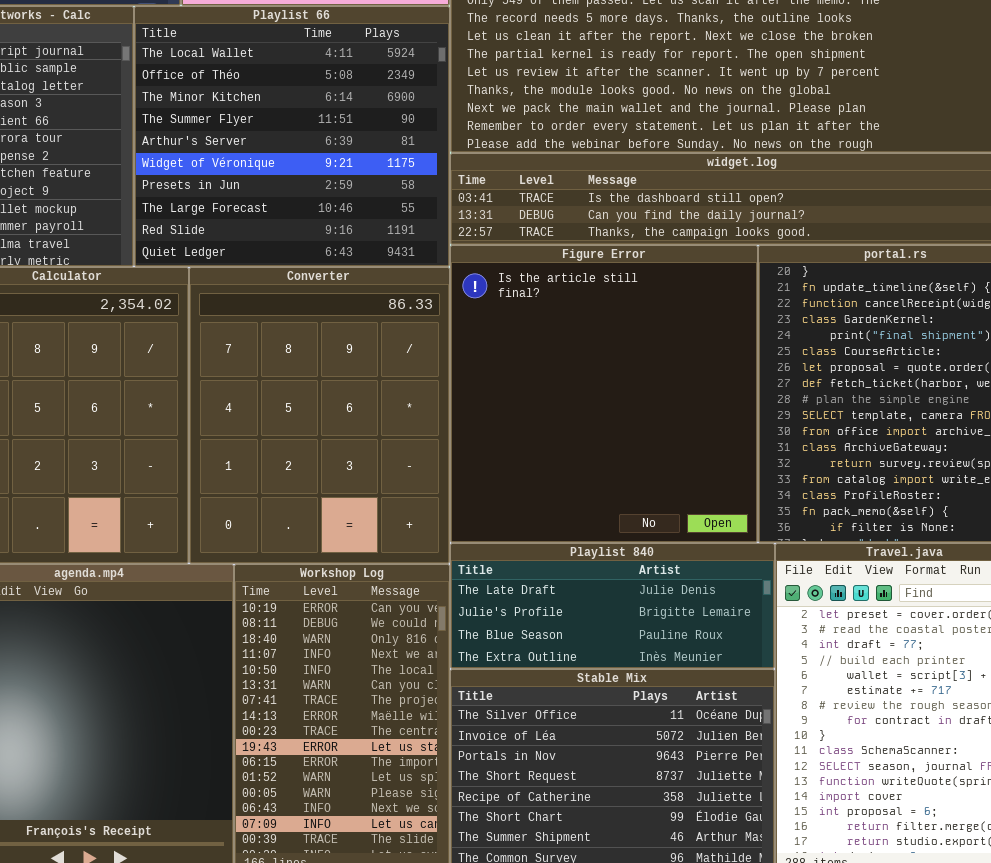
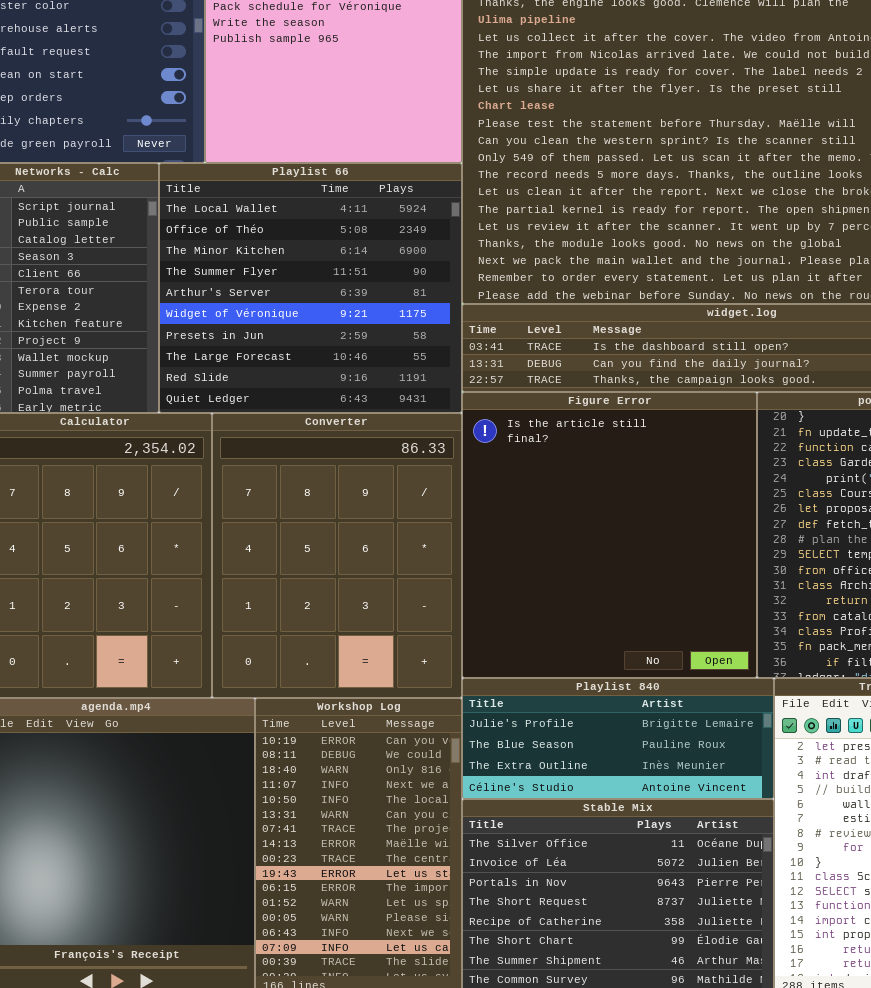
Playlist 840: [450,543,775,669] -> [462,678,774,799], scrolled down 1 row

